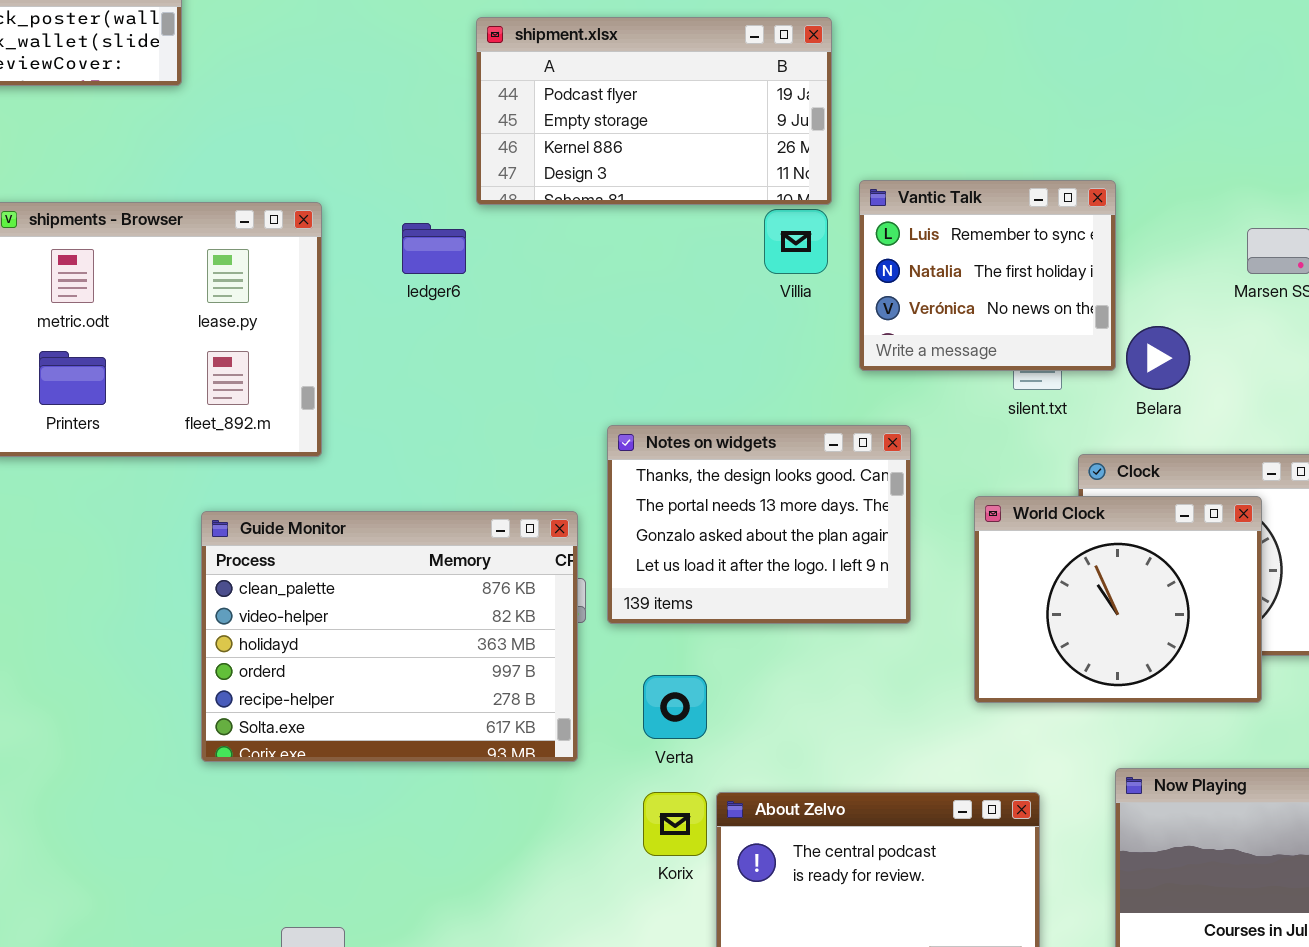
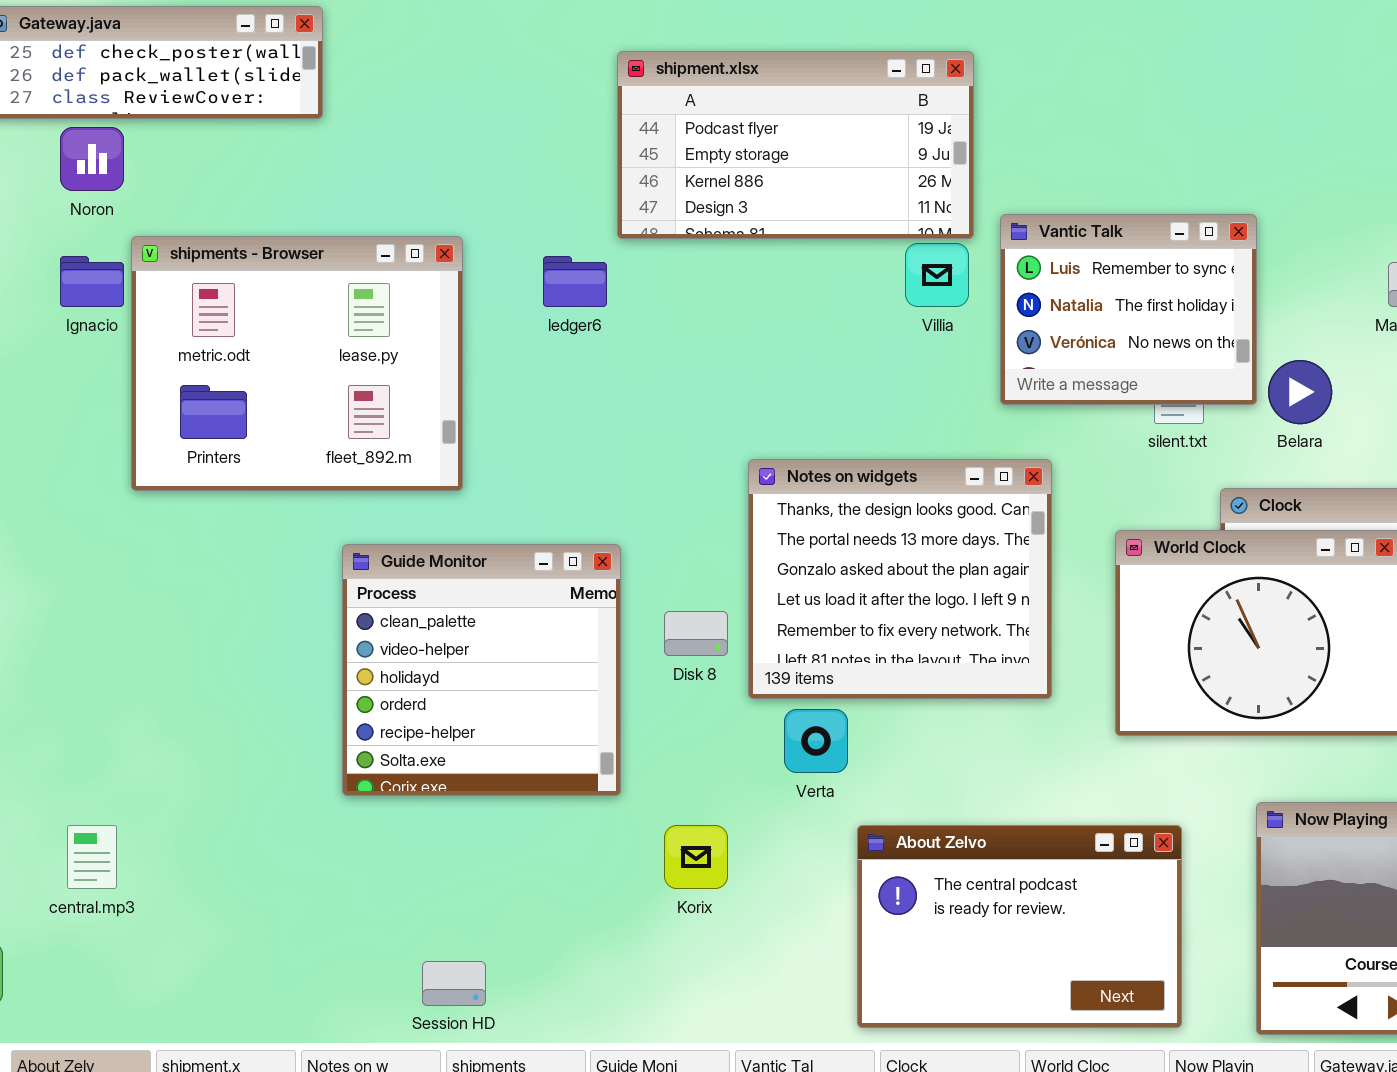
Notes on widgets: [607,425,911,624] -> [748,459,1052,699], resized
Guide Monitor: [201,511,578,762] -> [342,544,621,796], resized
Korix: [643,792,707,856] -> [664,825,728,889], moved

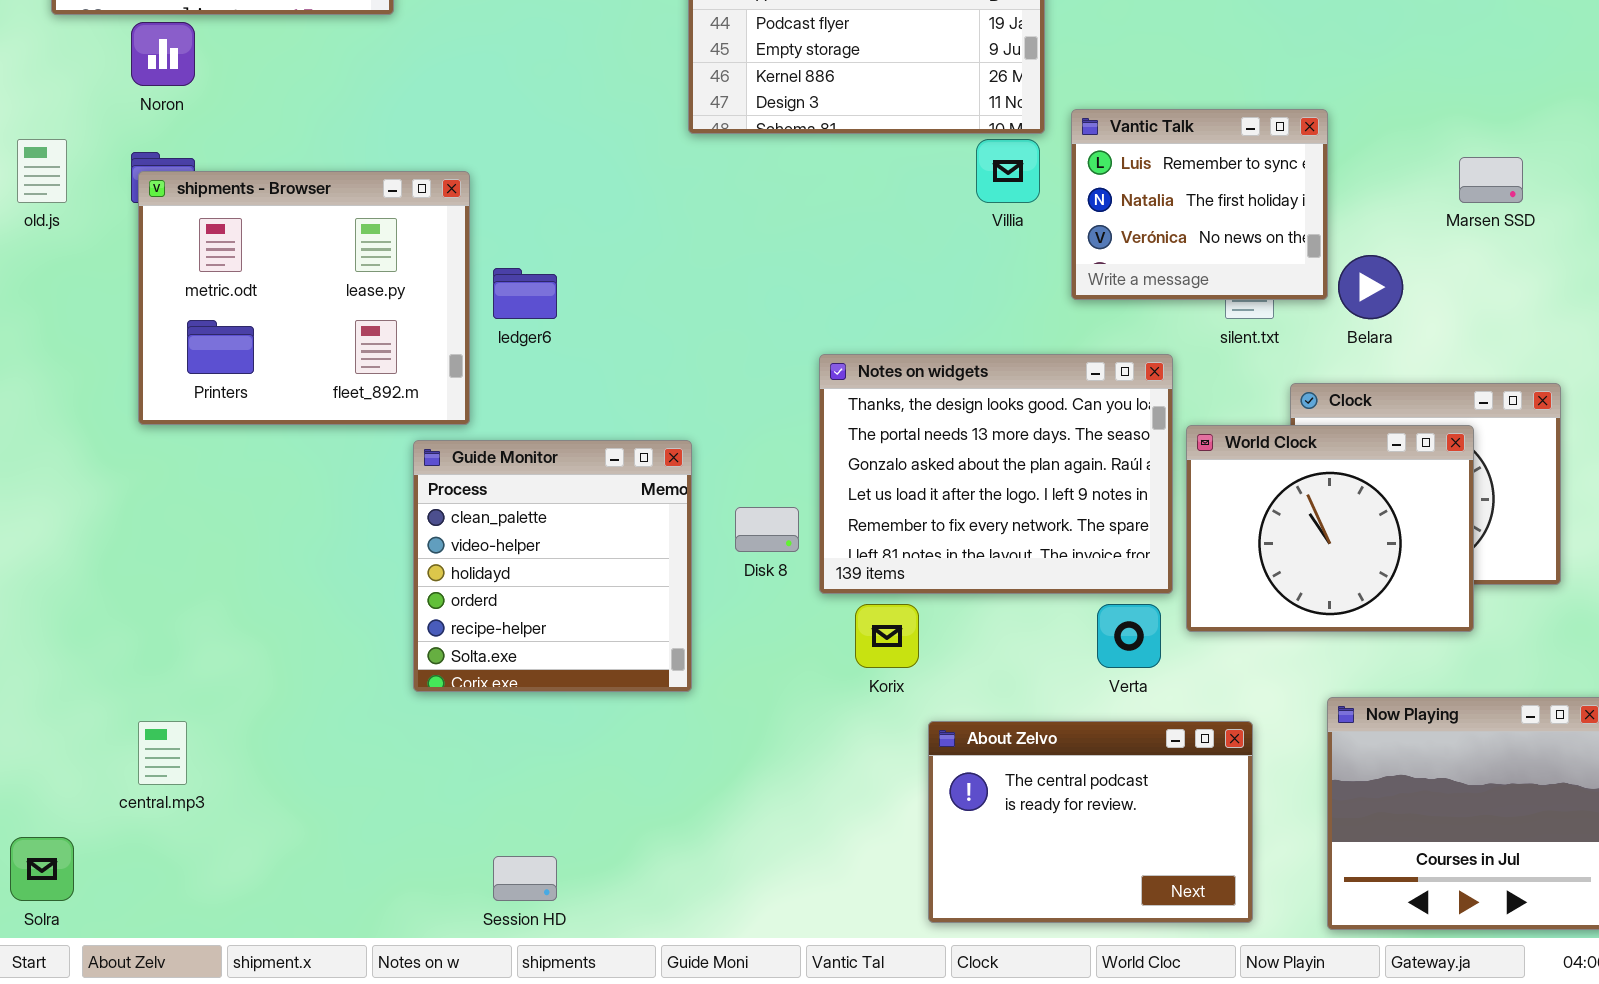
shipments - Browser: [131,236,463,491] -> [138,171,470,425], moved
ledger6: [543,256,607,307] -> [493,268,557,319], moved
Notes on widgets: [748,459,1052,699] -> [819,354,1173,594], resized
Verta: [784,709,848,773] -> [1097,604,1161,668], moved
Korix: [664,825,728,889] -> [855,604,919,668], moved

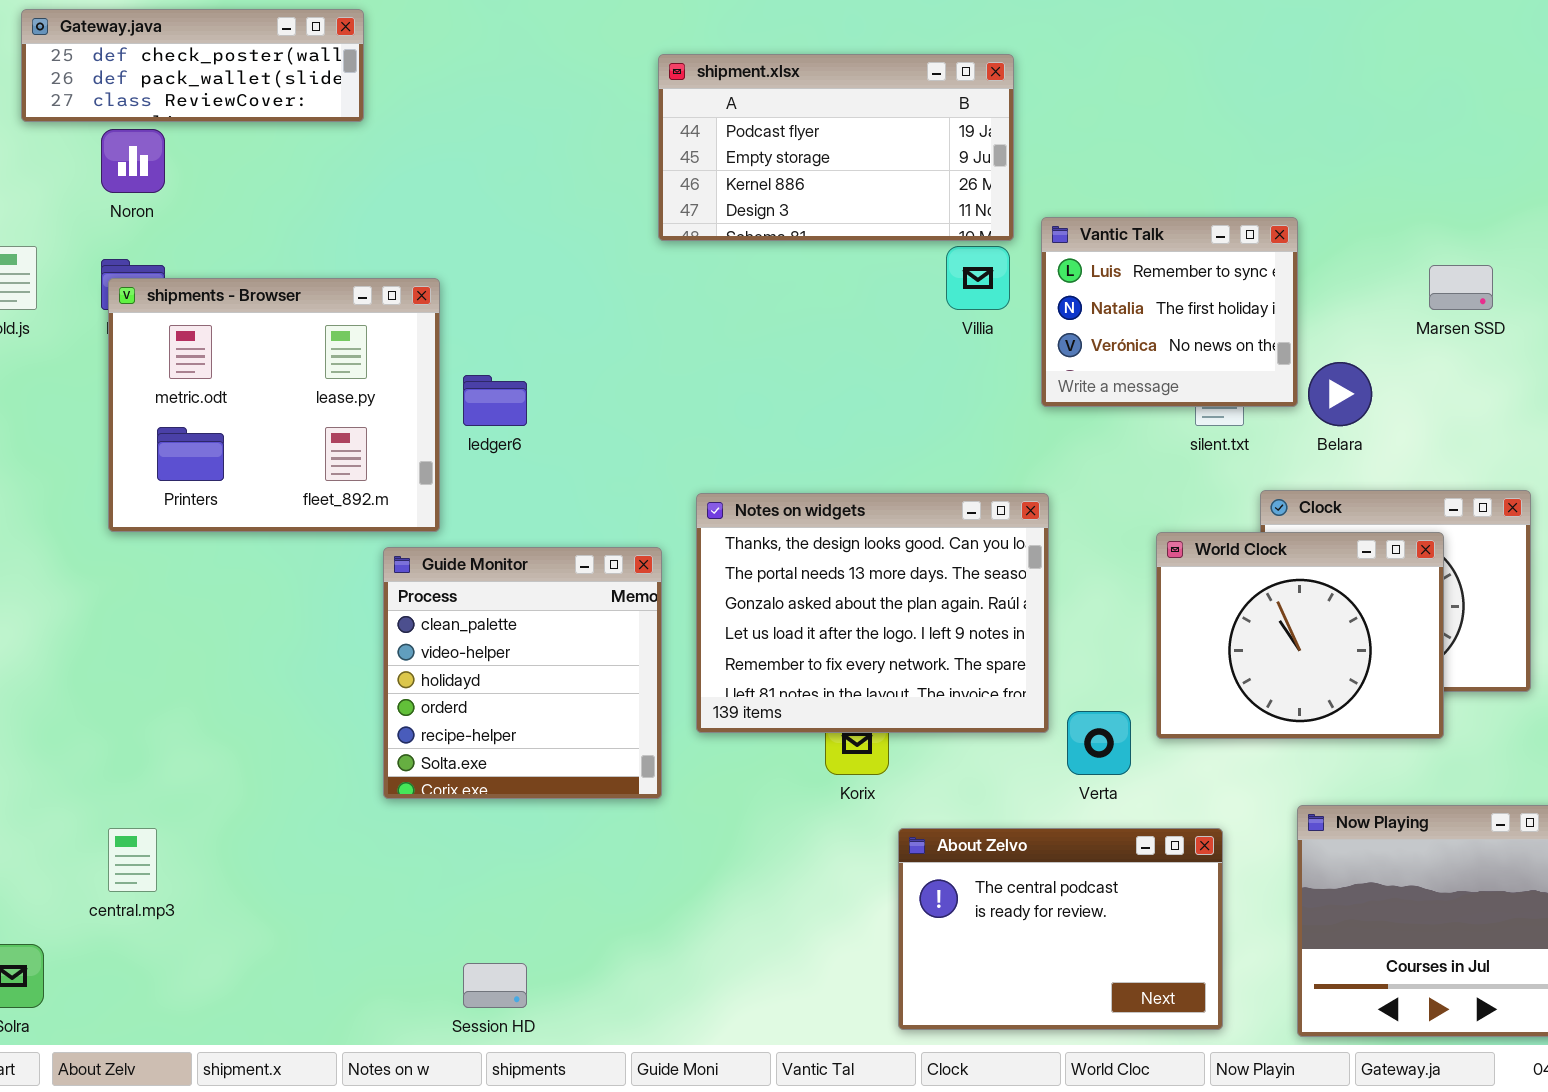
Notes on widgets: [819,354,1173,594] -> [696,493,1049,733], moved

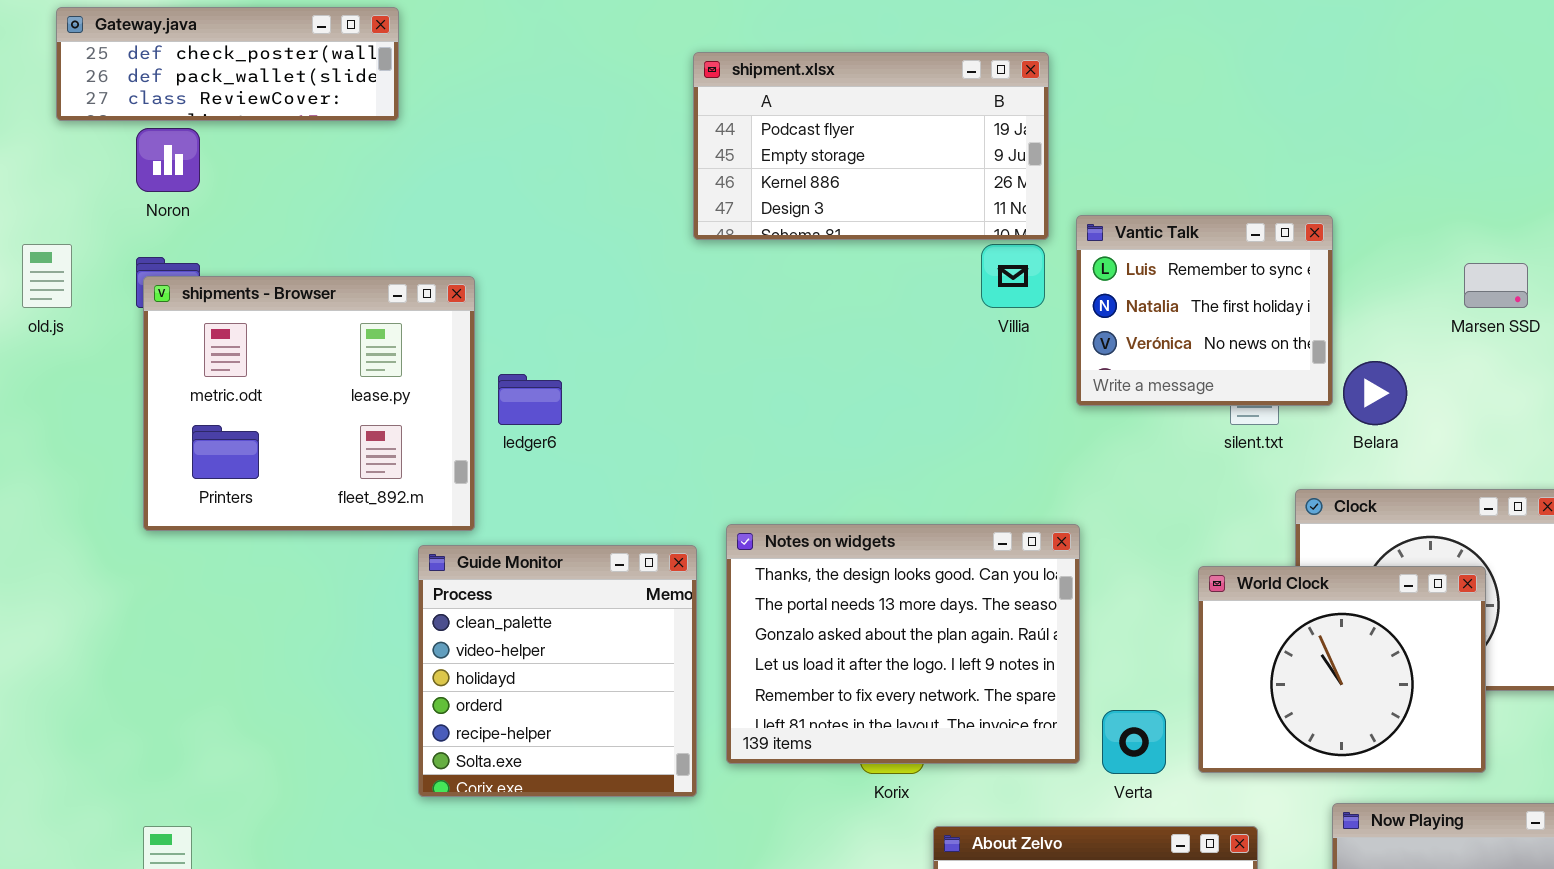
Notes on widgets: [696,493,1049,733] -> [726,524,1080,764], moved
World Clock: [1156,532,1444,739] -> [1198,566,1486,773], moved

